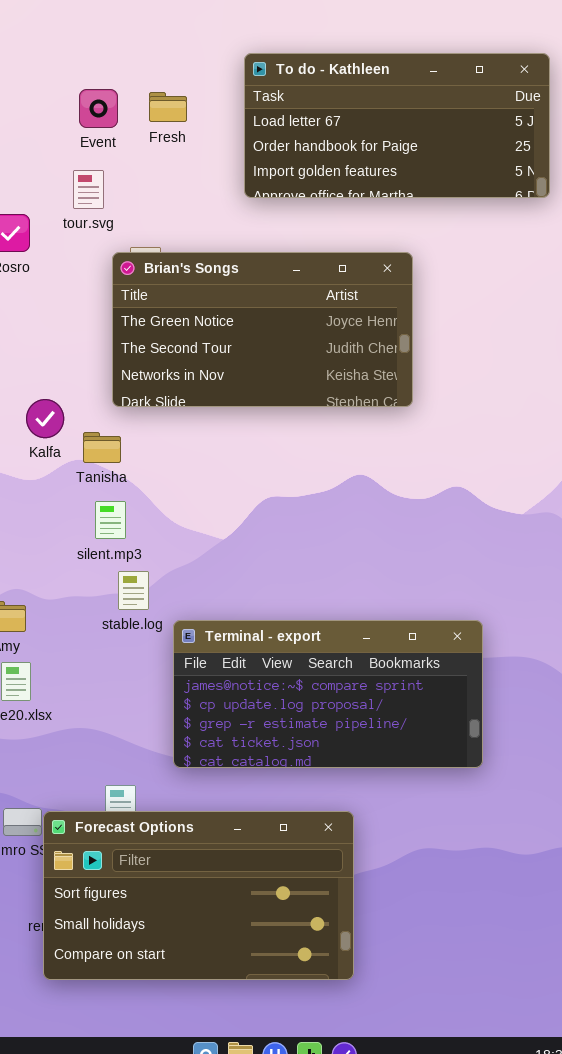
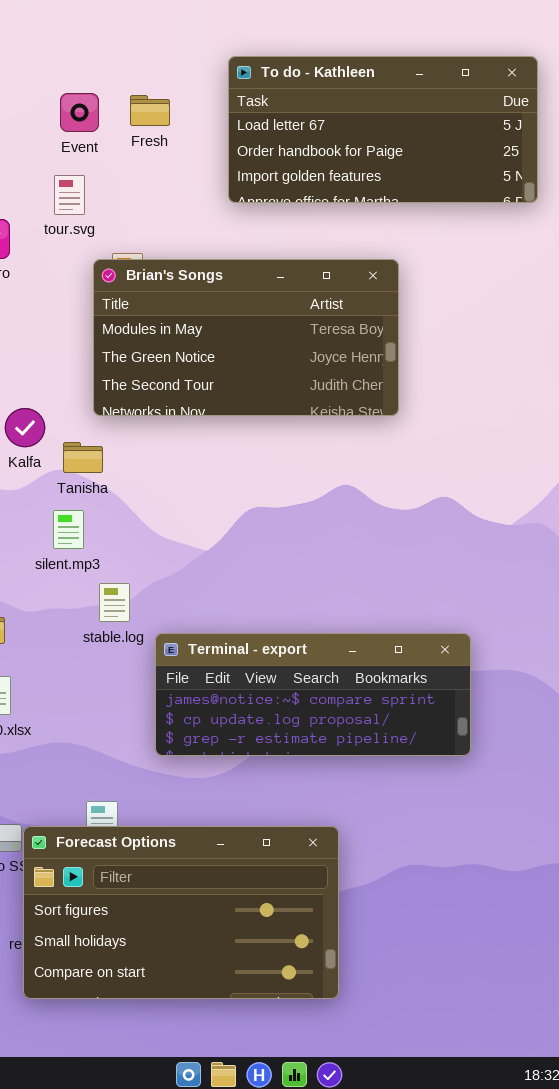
Brian's Songs: [112,252,413,407] -> [93,259,399,416], scrolled up 1 row
silent.mp3: [95,501,126,539] -> [53,510,84,549], moved
Terminal - export: [173,620,483,768] -> [155,633,471,756], resized

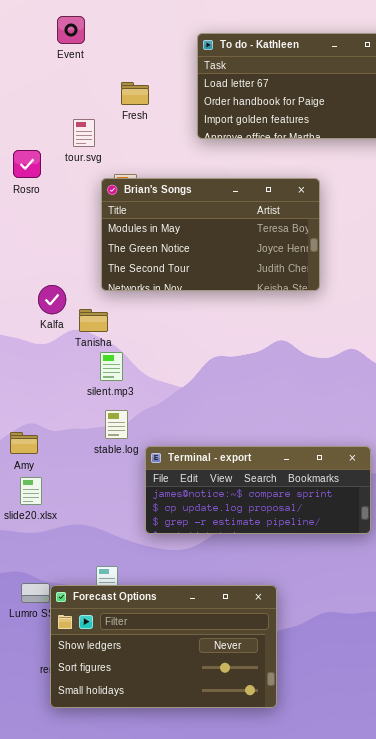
Event: [60,93,99,132] -> [57,16,85,44], moved
Fresh: [130,95,170,126] -> [121,82,149,105], moved
silent.mp3: [53,510,84,549] -> [100,352,123,381], moved
Forecast Options: [23,826,339,999] -> [50,585,277,708], scrolled up 1 row

